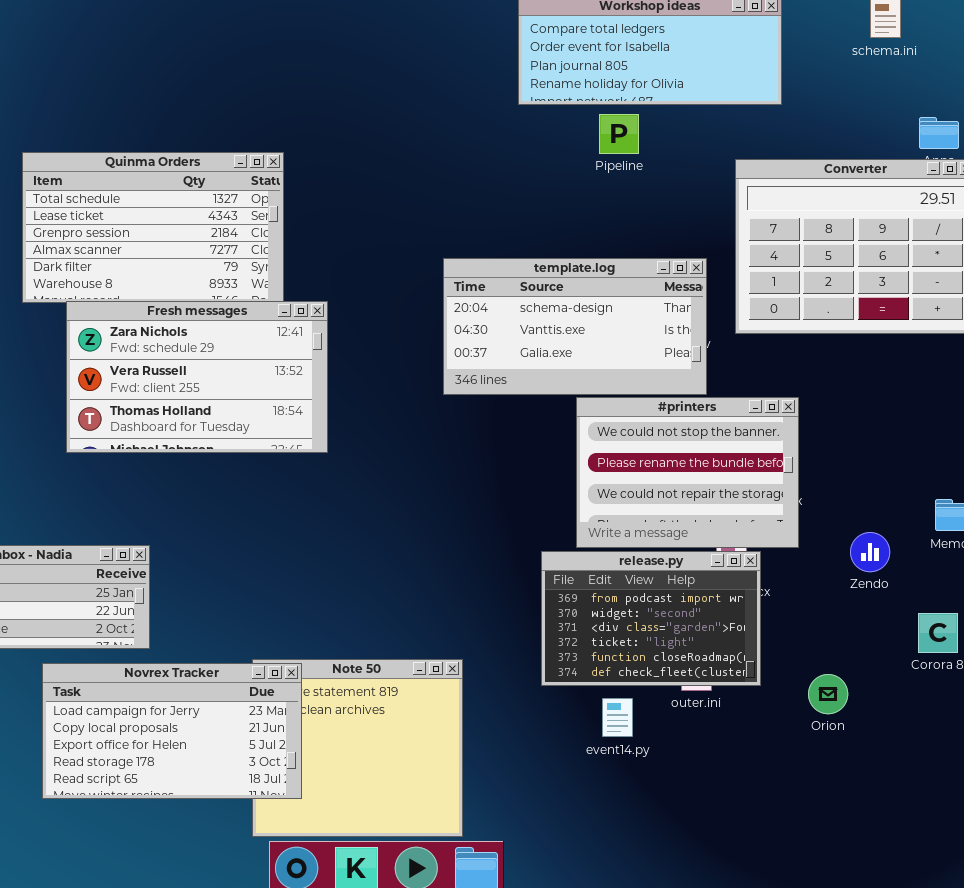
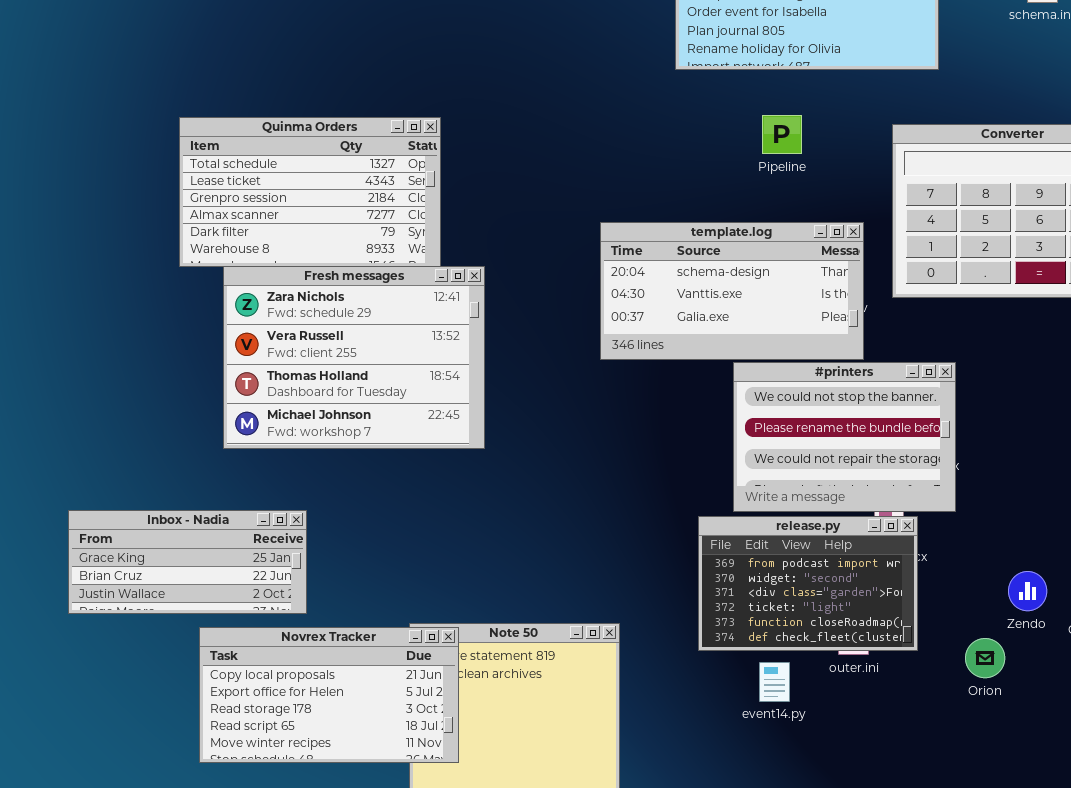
Pipeline: [599,114,639,154] -> [762,115,802,154], moved
Fresh messages: [66,301,328,453] -> [223,266,485,449], resized
Zendo: [850,532,890,572] -> [1008,571,1047,611], moved
Novrex Tracker: [42,663,302,799] -> [199,627,459,763], scrolled down 1 row

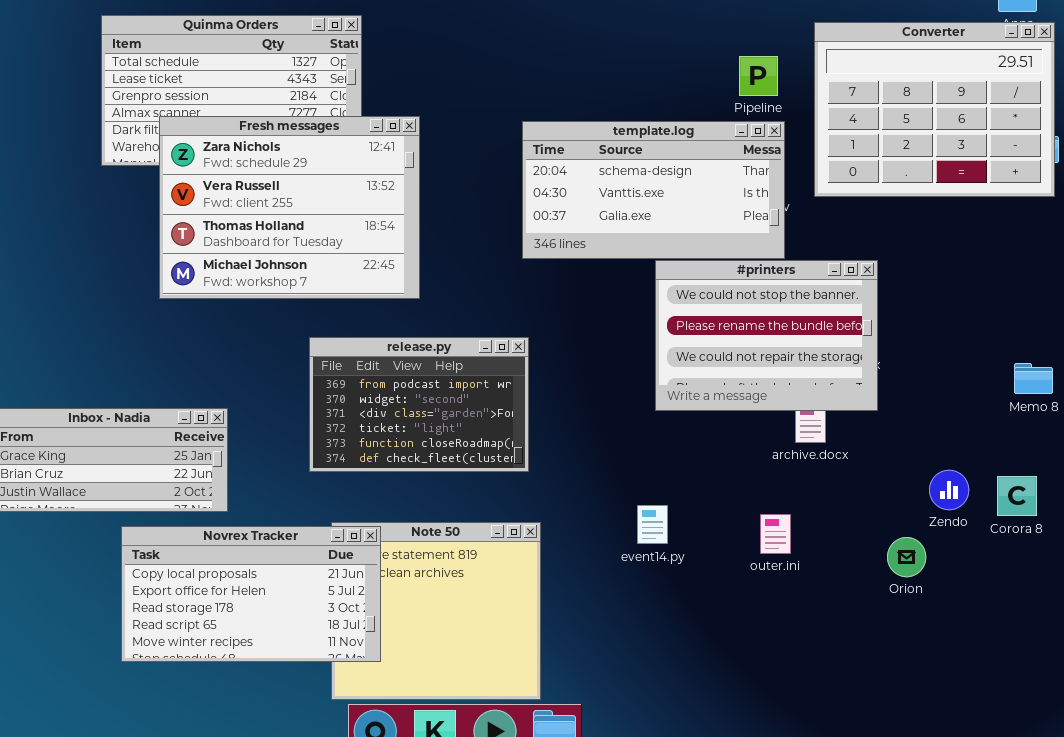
Pipeline: [762,115,802,154] -> [739,56,778,96], moved
Fresh messages: [223,266,485,449] -> [159,116,420,299], moved
release.py: [698,516,918,651] -> [309,337,529,472], moved
event14.py: [759,662,790,702] -> [637,505,668,544], moved

